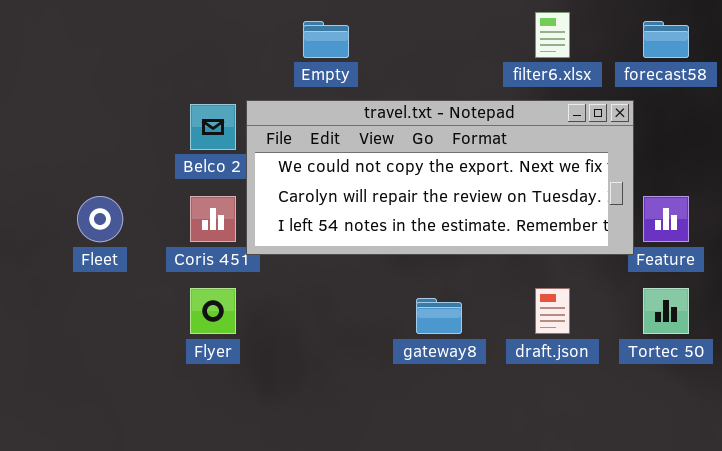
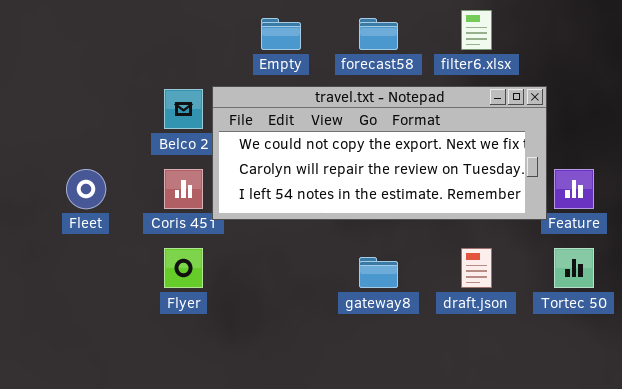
forecast58: [643,21,689,58] -> [359,18,398,50], moved

